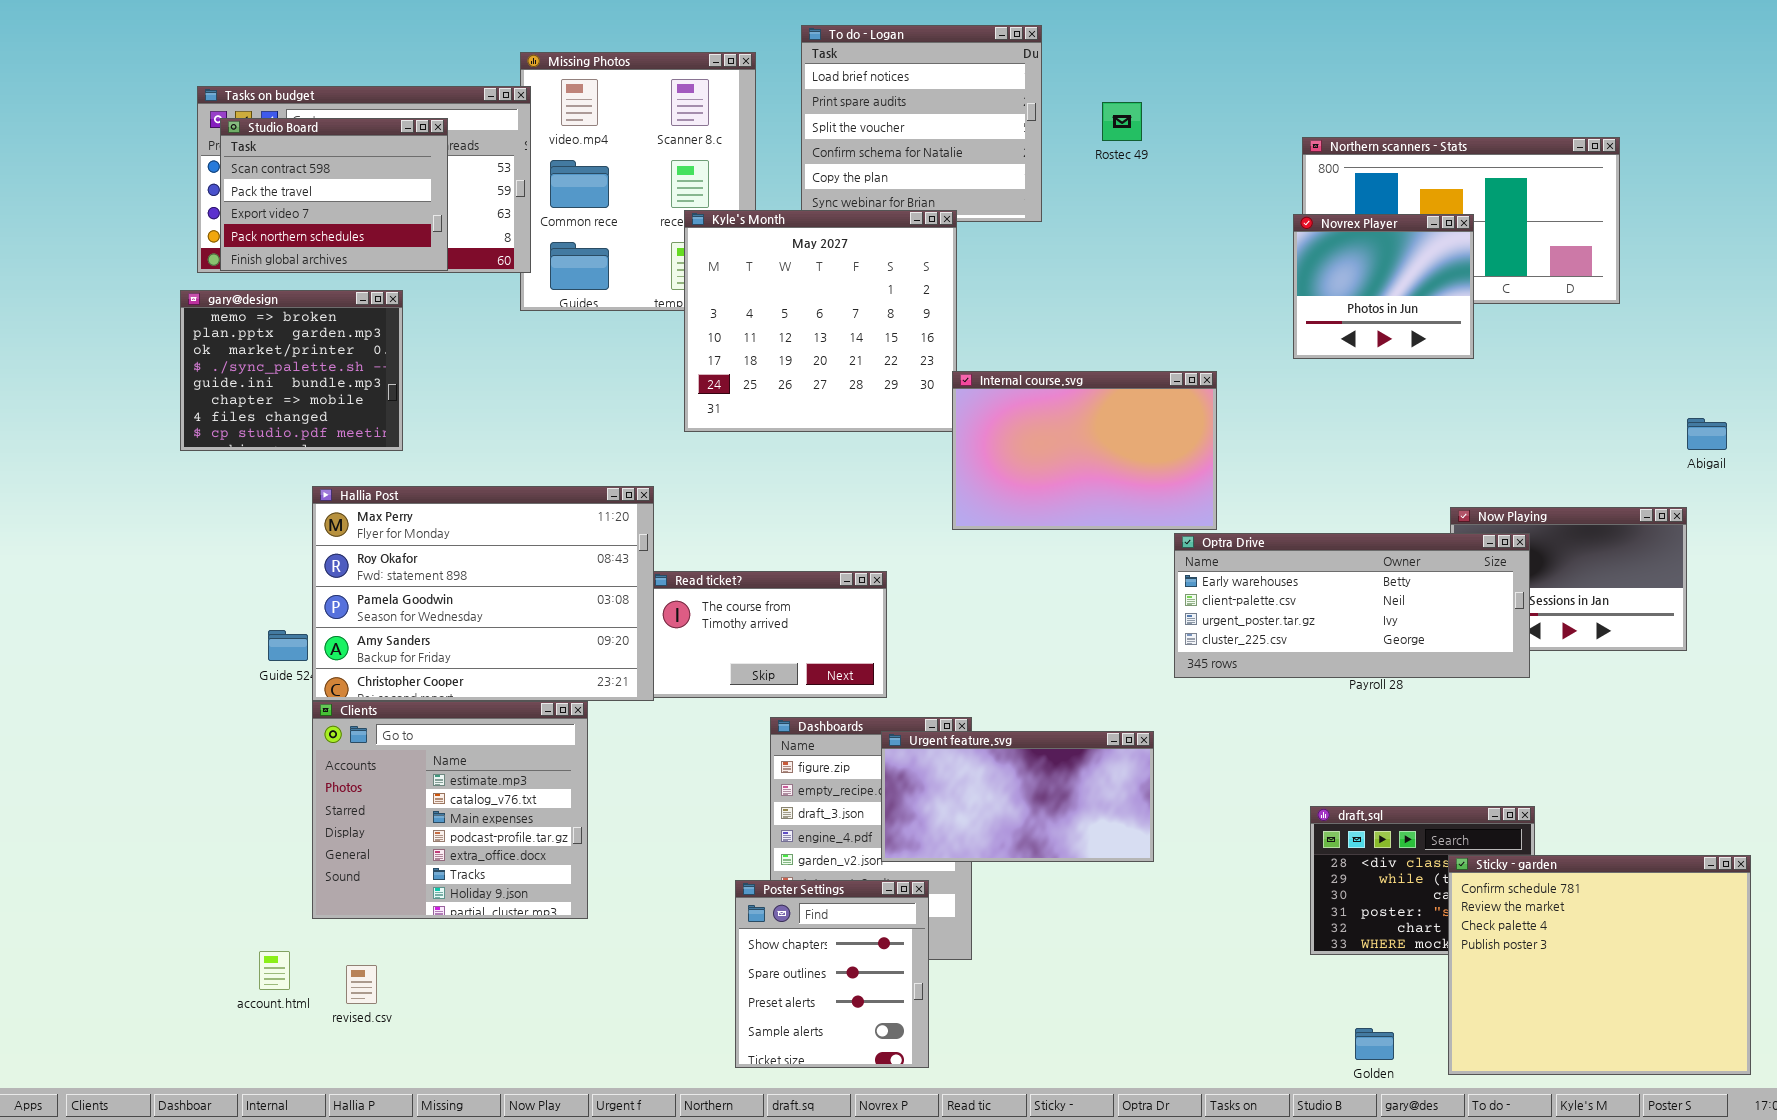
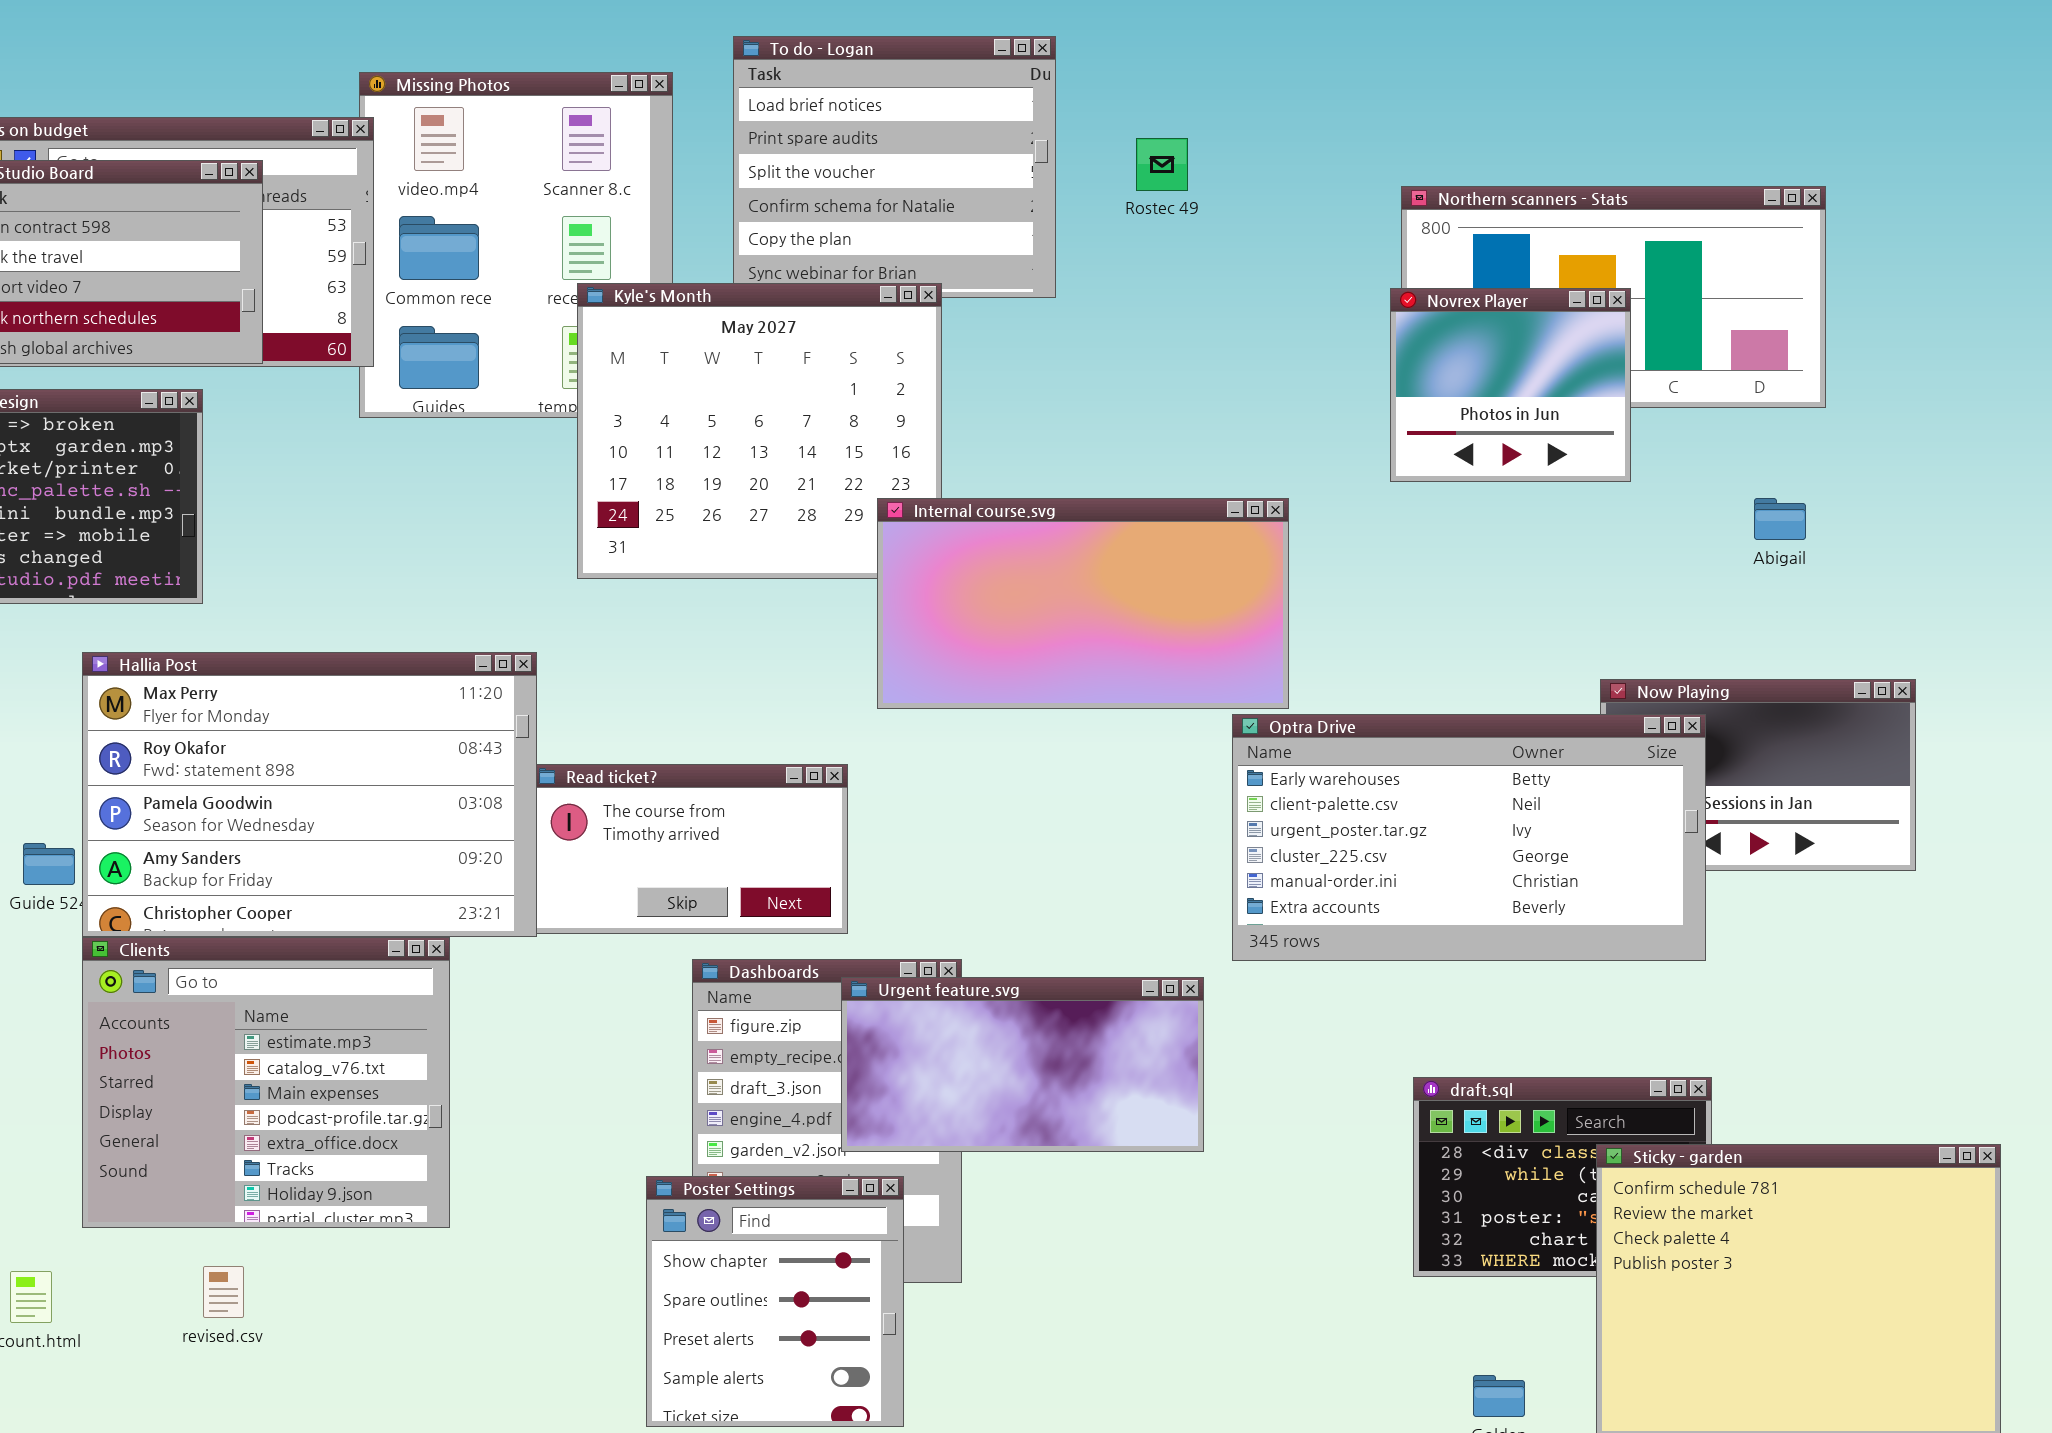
Internal course.svg: [952,371,1217,530] -> [877,498,1289,709], resized
Abigail: [1687,418,1727,450] -> [1754,498,1806,540], moved
Optra Drive: [1174,533,1530,678] -> [1232,714,1706,961], resized
revised.csv: [346,965,377,1004] -> [203,1266,244,1318], moved

